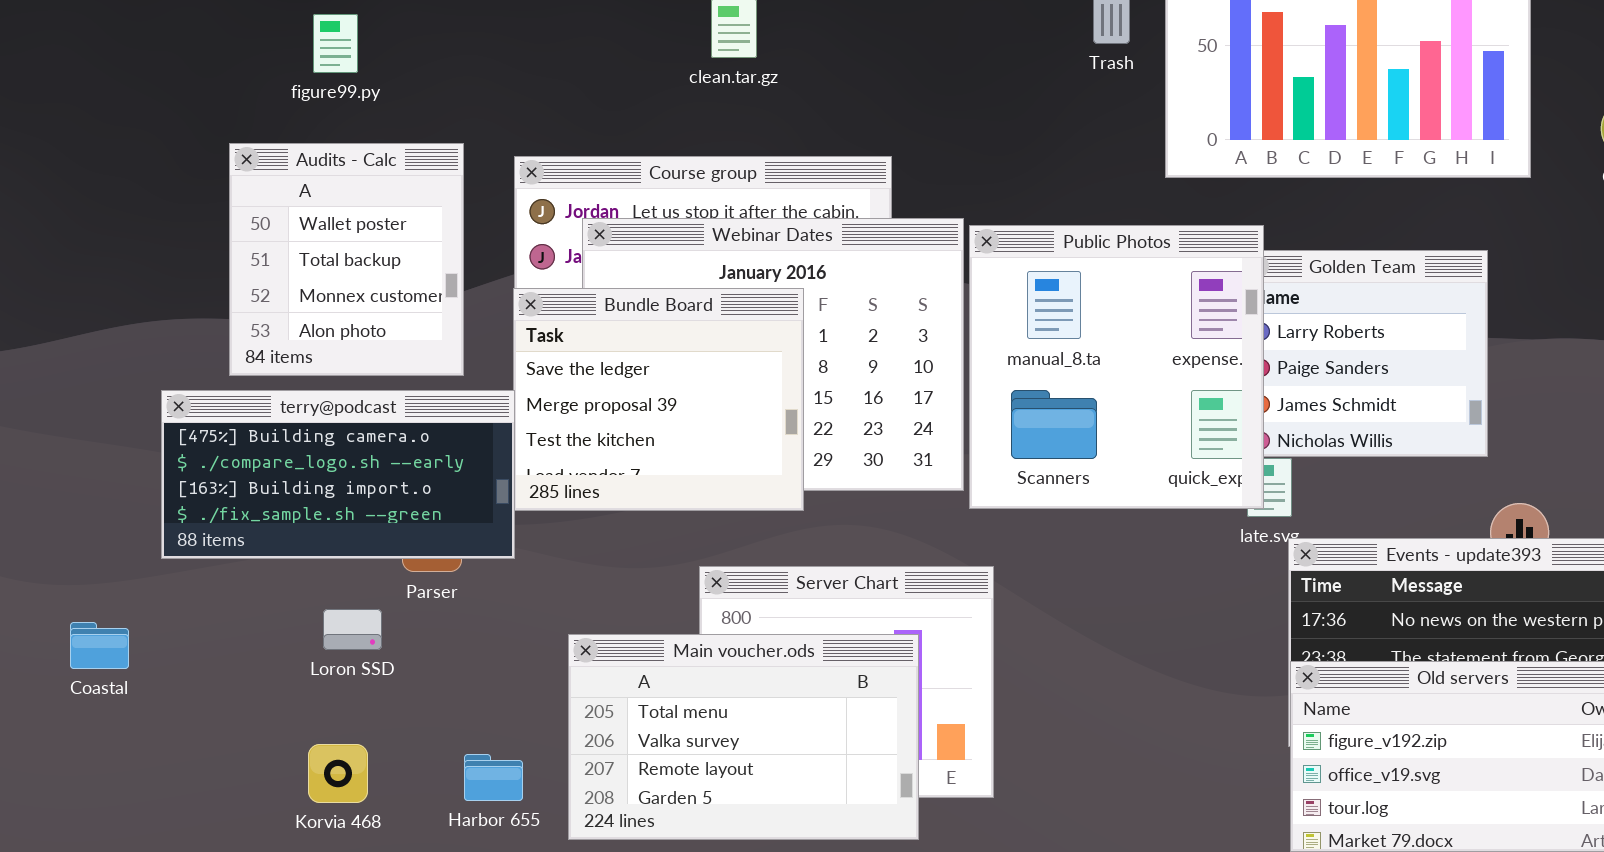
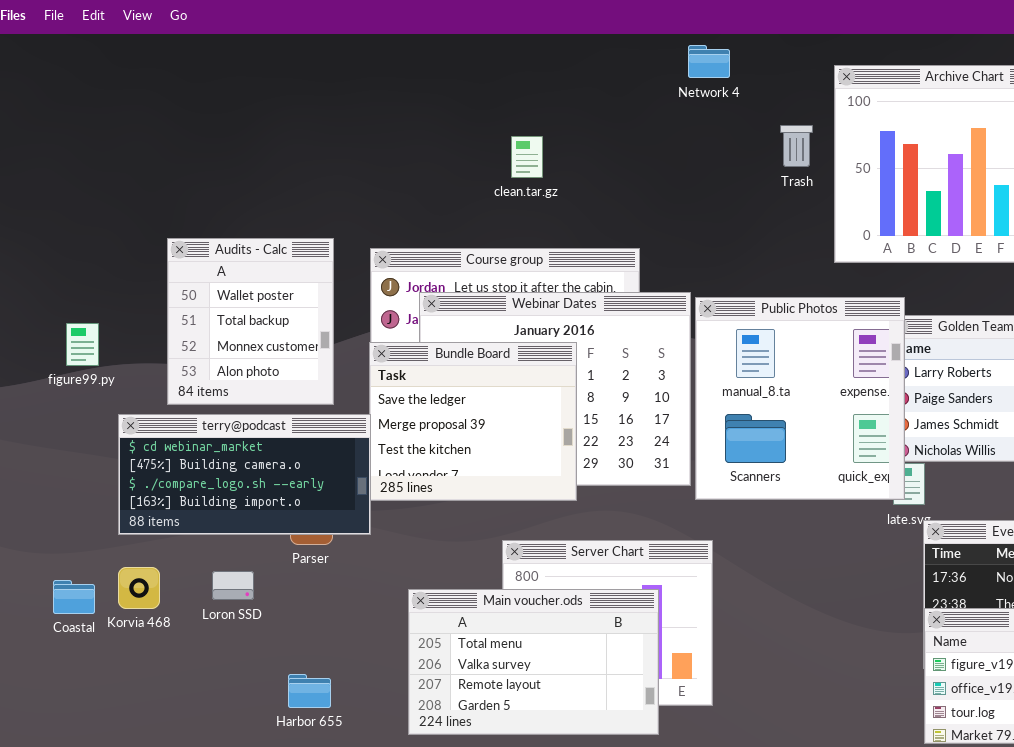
figure99.py: [313,14,358,73] -> [66,323,99,366], moved
terry@podcast: [161,390,515,559] -> [118,414,371,535], scrolled up 1 row
Loron SSD: [323,609,382,650] -> [212,571,254,600], moved
Korvia 468: [308,744,368,803] -> [118,567,160,609], moved
Harbor 655: [464,754,523,801] -> [288,674,331,708], moved

